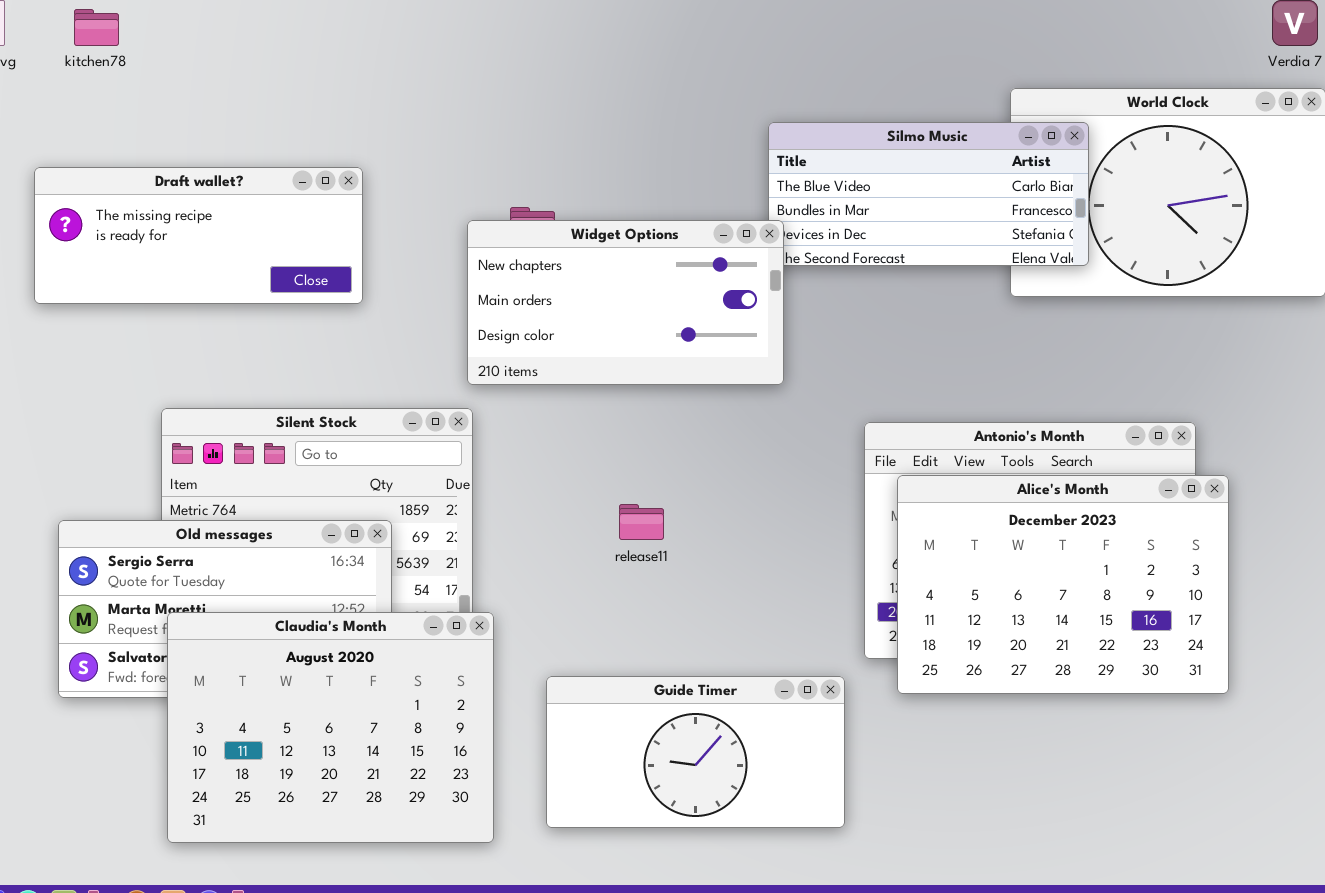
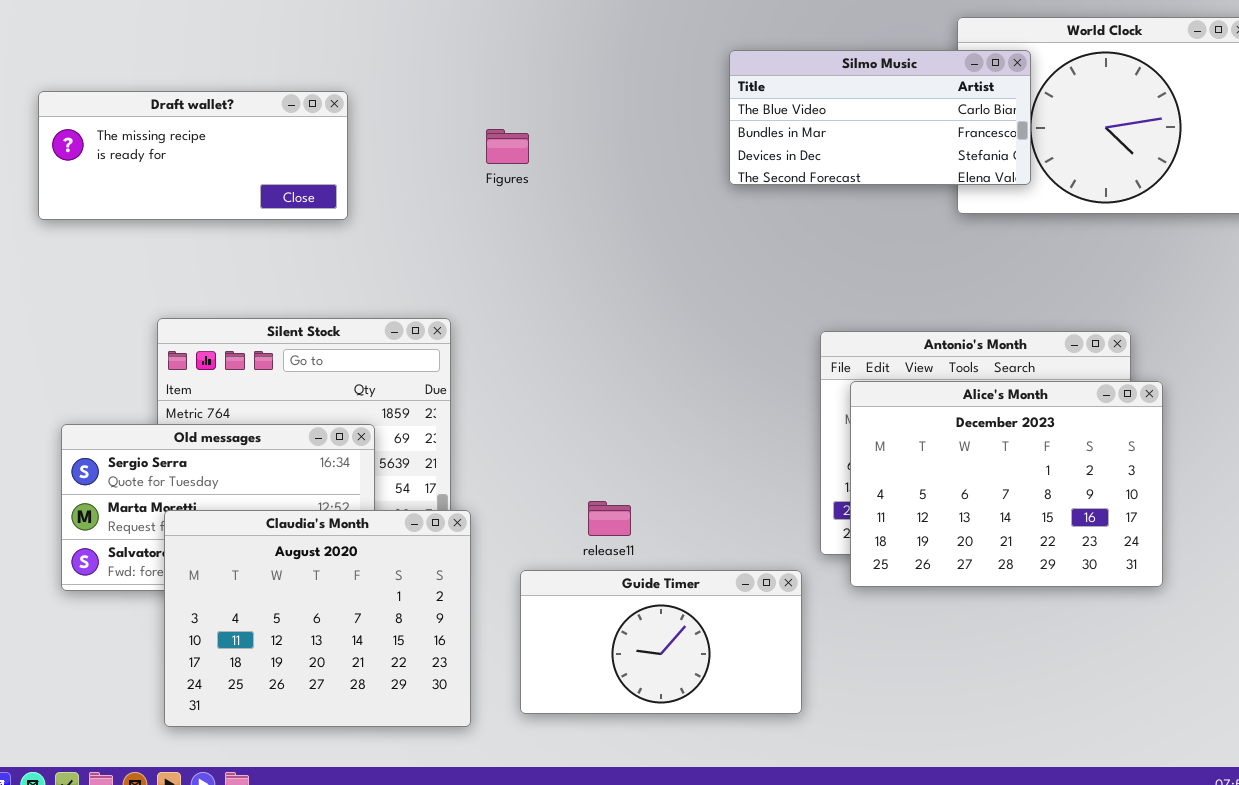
Widget Options: [467,220,784,385] -> none, closed
release11: [619,504,664,540] -> [588,501,631,536], moved

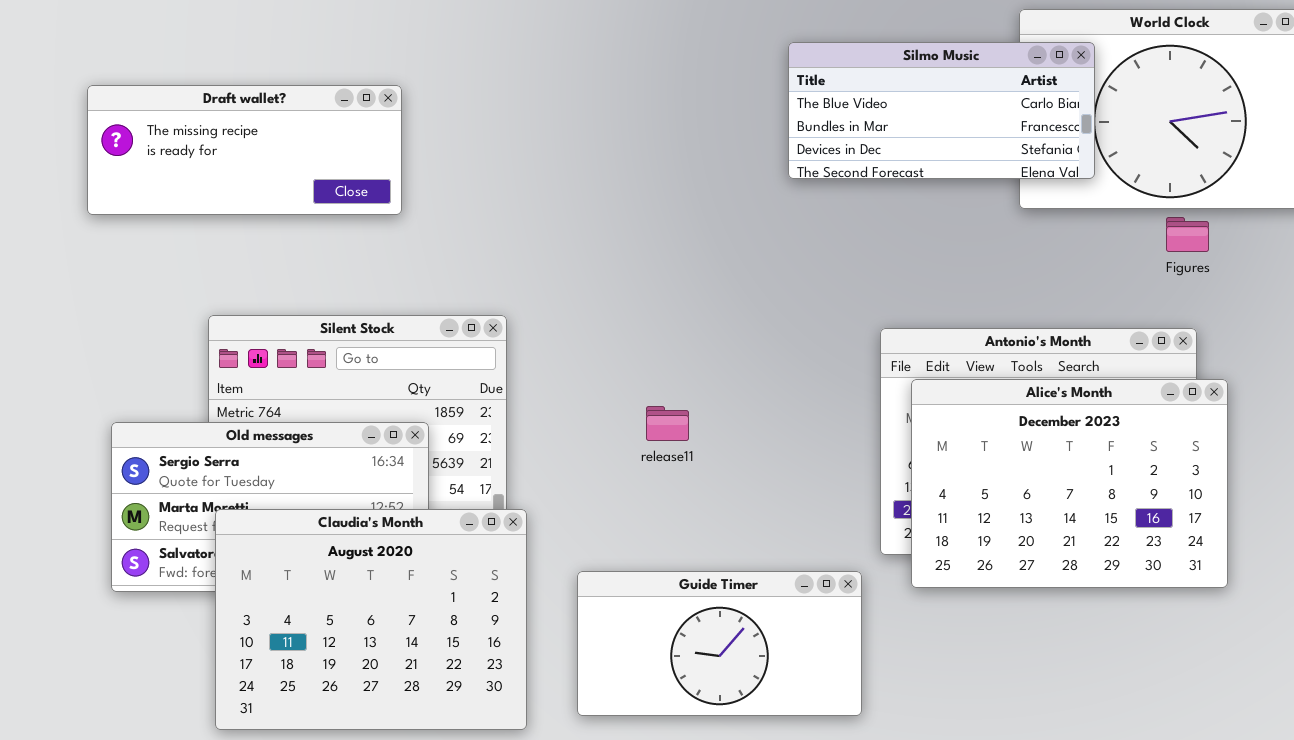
Figures: [486,129,529,164] -> [1166,217,1209,252], moved
release11: [588,501,631,536] -> [646,406,689,441], moved

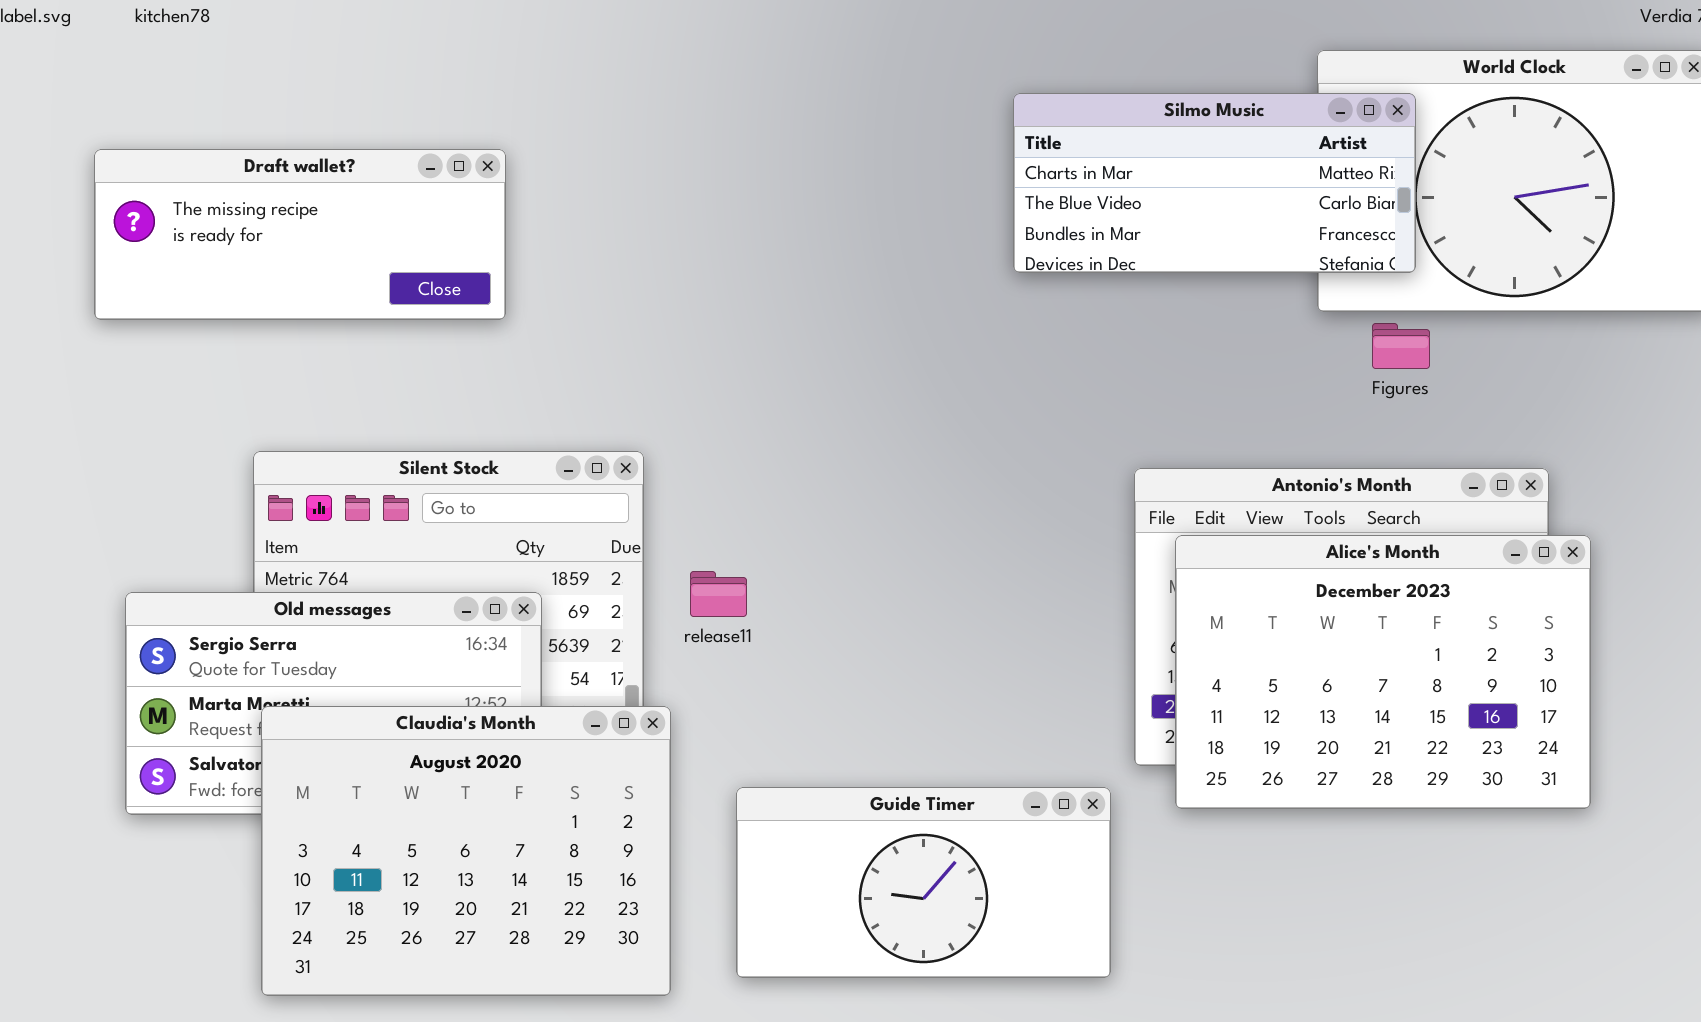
Silmo Music: [788,42,1095,179] -> [1013,93,1416,273], scrolled up 1 row
Figures: [1166,217,1209,252] -> [1372,323,1430,369], moved
release11: [646,406,689,441] -> [690,571,747,617], moved

